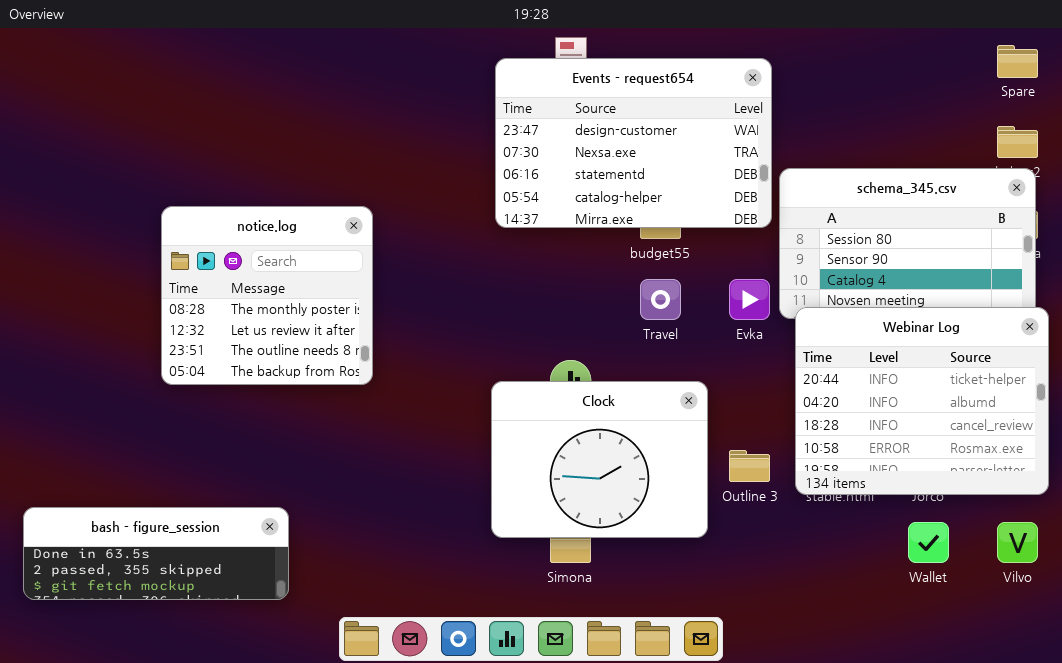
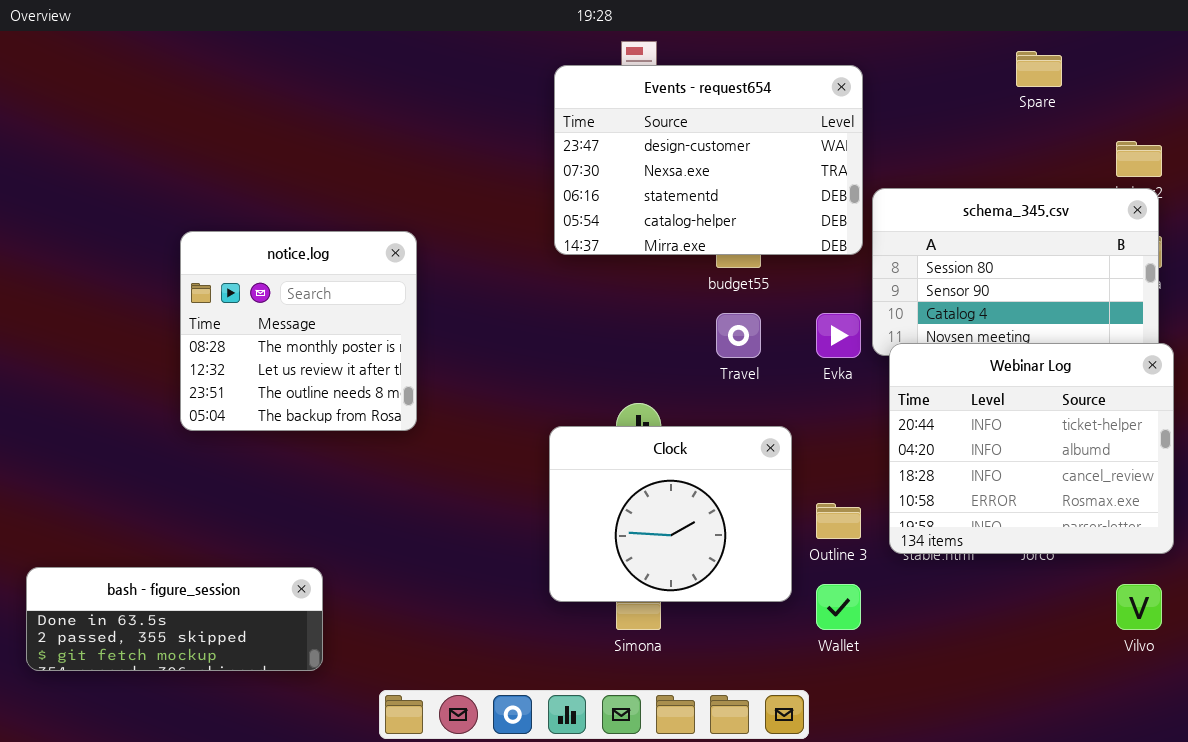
Spare: [997,45,1038,78] -> [1016,51,1062,87], moved
Wallet: [908,522,949,563] -> [816,584,861,630], moved

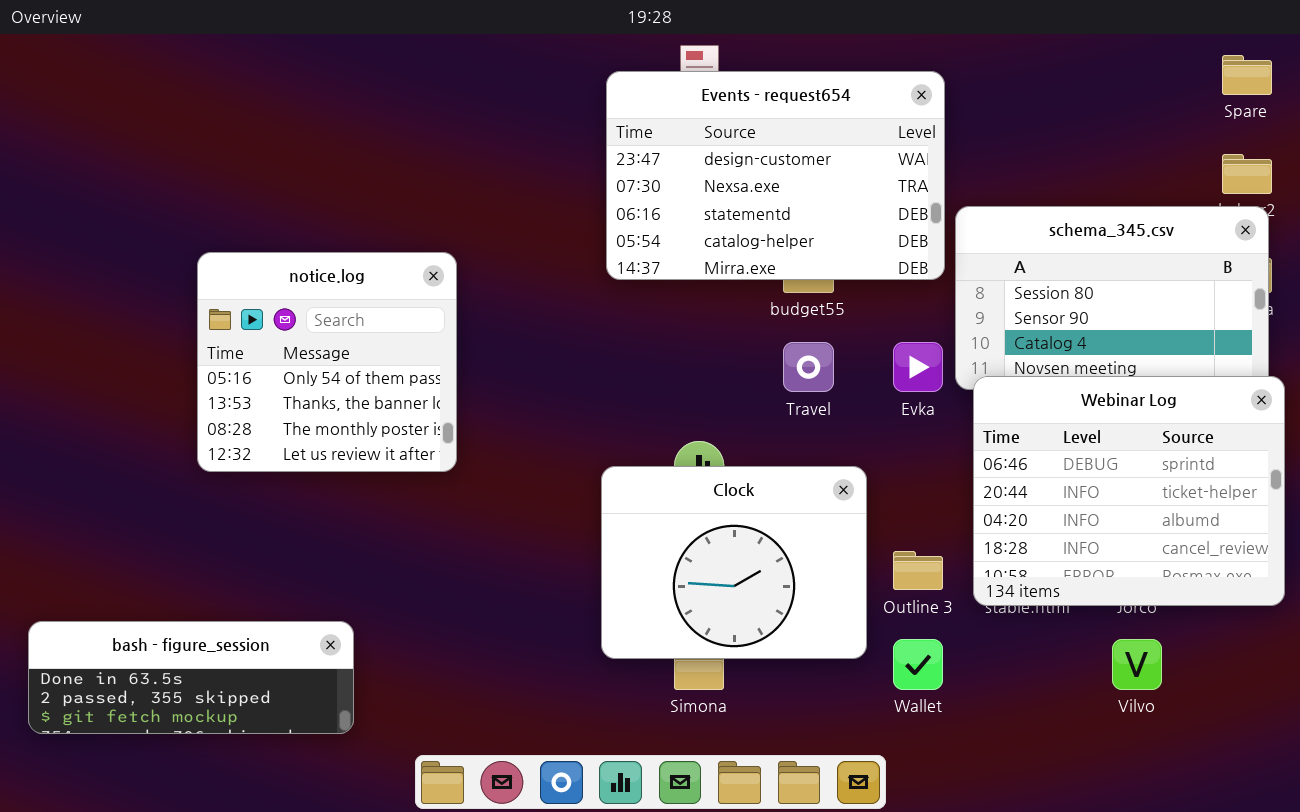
Spare: [1016,51,1062,87] -> [1222,55,1272,95], moved
notice.log: [180,231,417,431] -> [197,252,457,472], scrolled up 2 rows
Webinar Log: [889,343,1174,554] -> [973,376,1285,606], scrolled up 1 row
Vilvo: [1116,584,1162,630] -> [1112,639,1162,690], moved

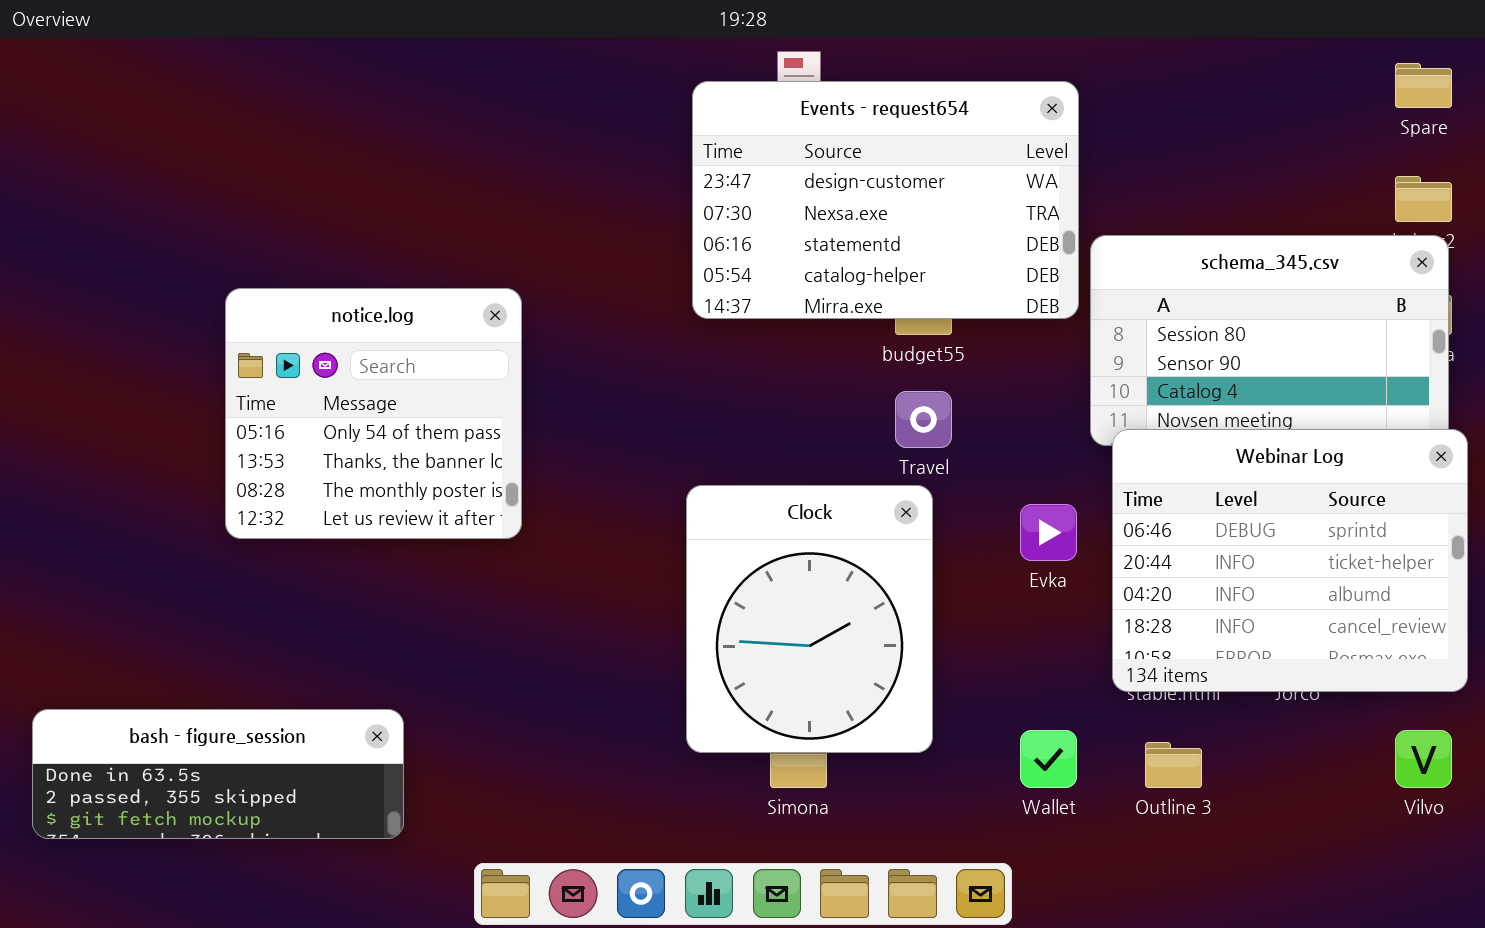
Evka: [893,342,943,392] -> [1020,504,1077,561], moved
Clock: [601,466,867,659] -> [686,485,933,753], resized
Outline 3: [893,551,943,590] -> [1145,742,1202,788], moved
Vilvo: [1112,639,1162,690] -> [1395,730,1452,788], moved

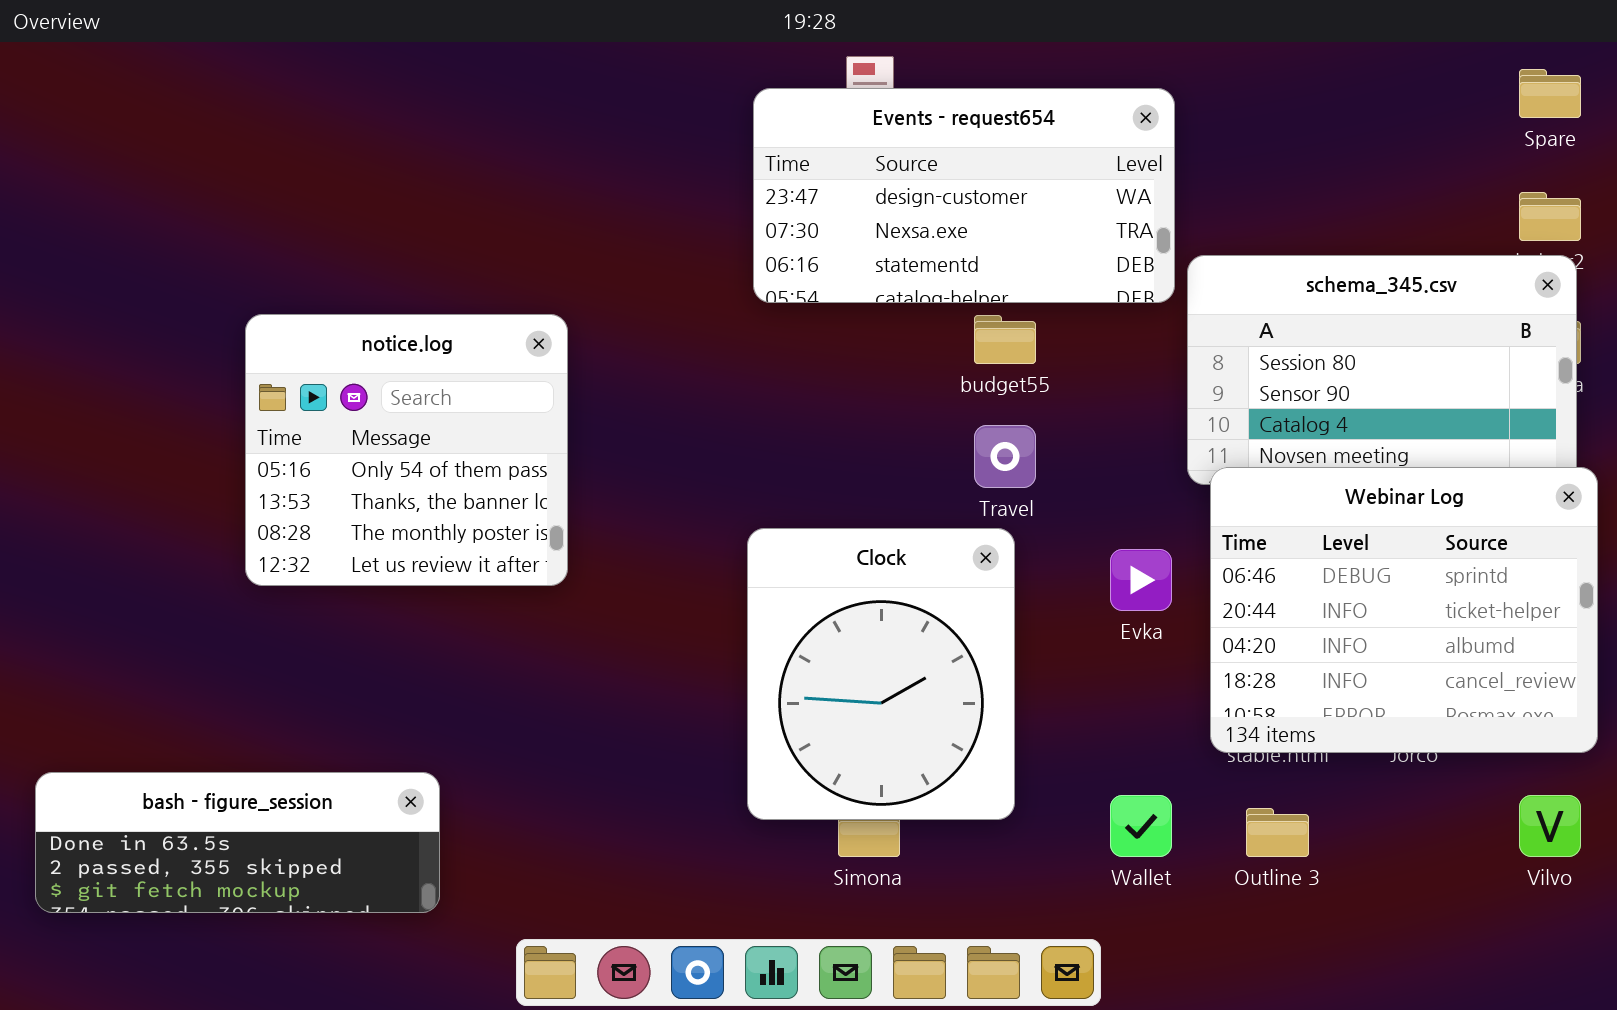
Events - request654: [692,81,1079,319] -> [753,88,1175,303], resized

